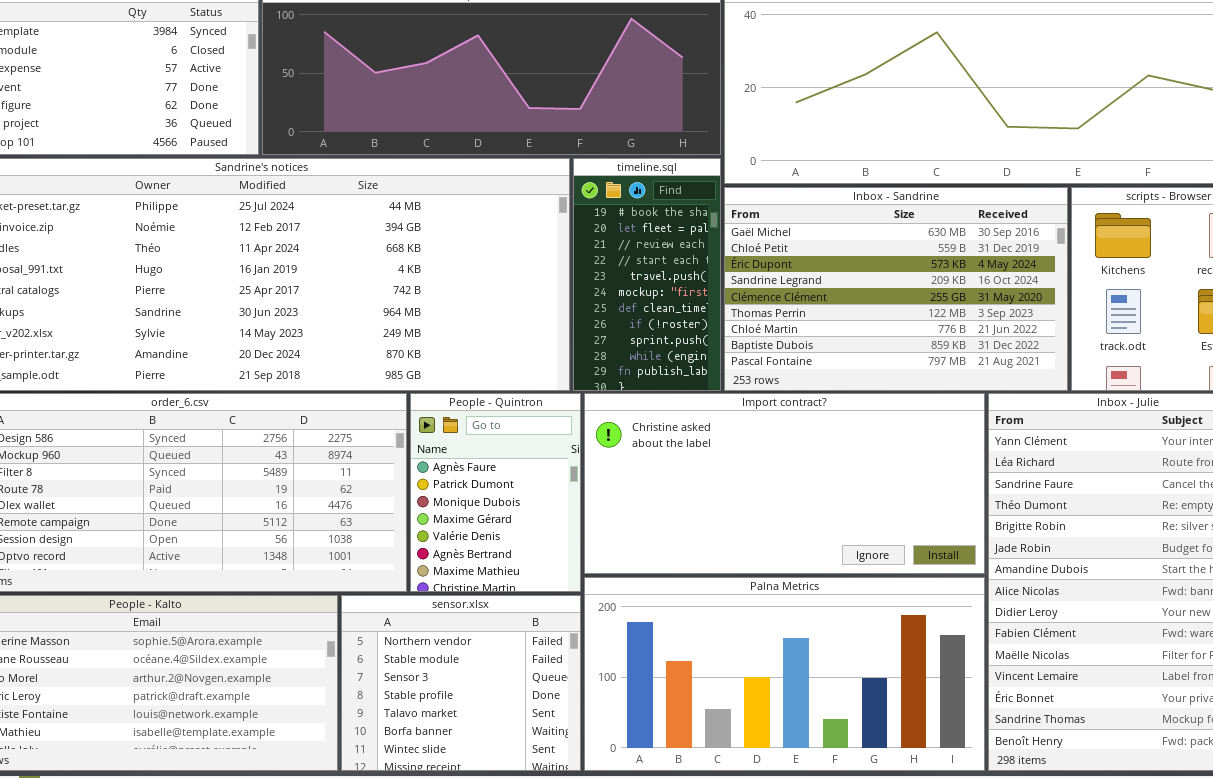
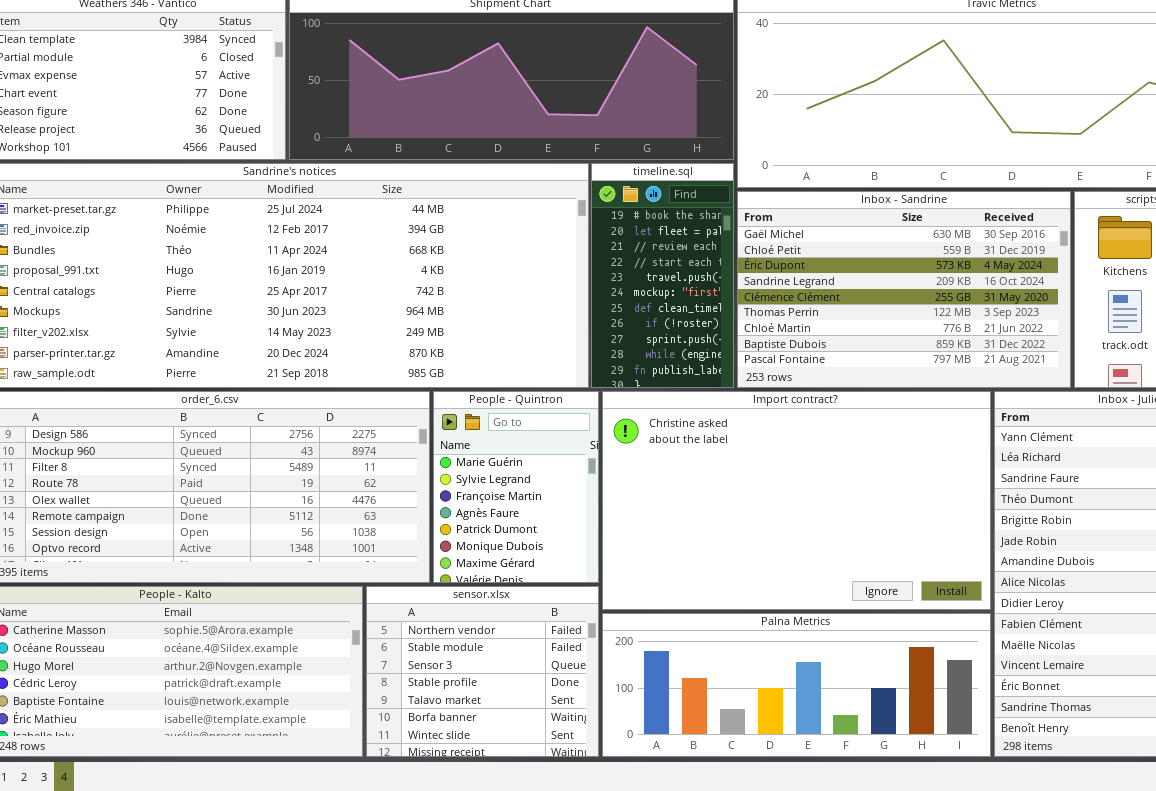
People - Quintron: [410,393,581,592] -> [433,391,599,583], scrolled up 3 rows
Import contract?: [584,393,985,574] -> [602,391,991,610], resized
Palna Metrics: [584,577,985,771] -> [602,613,991,757], resized

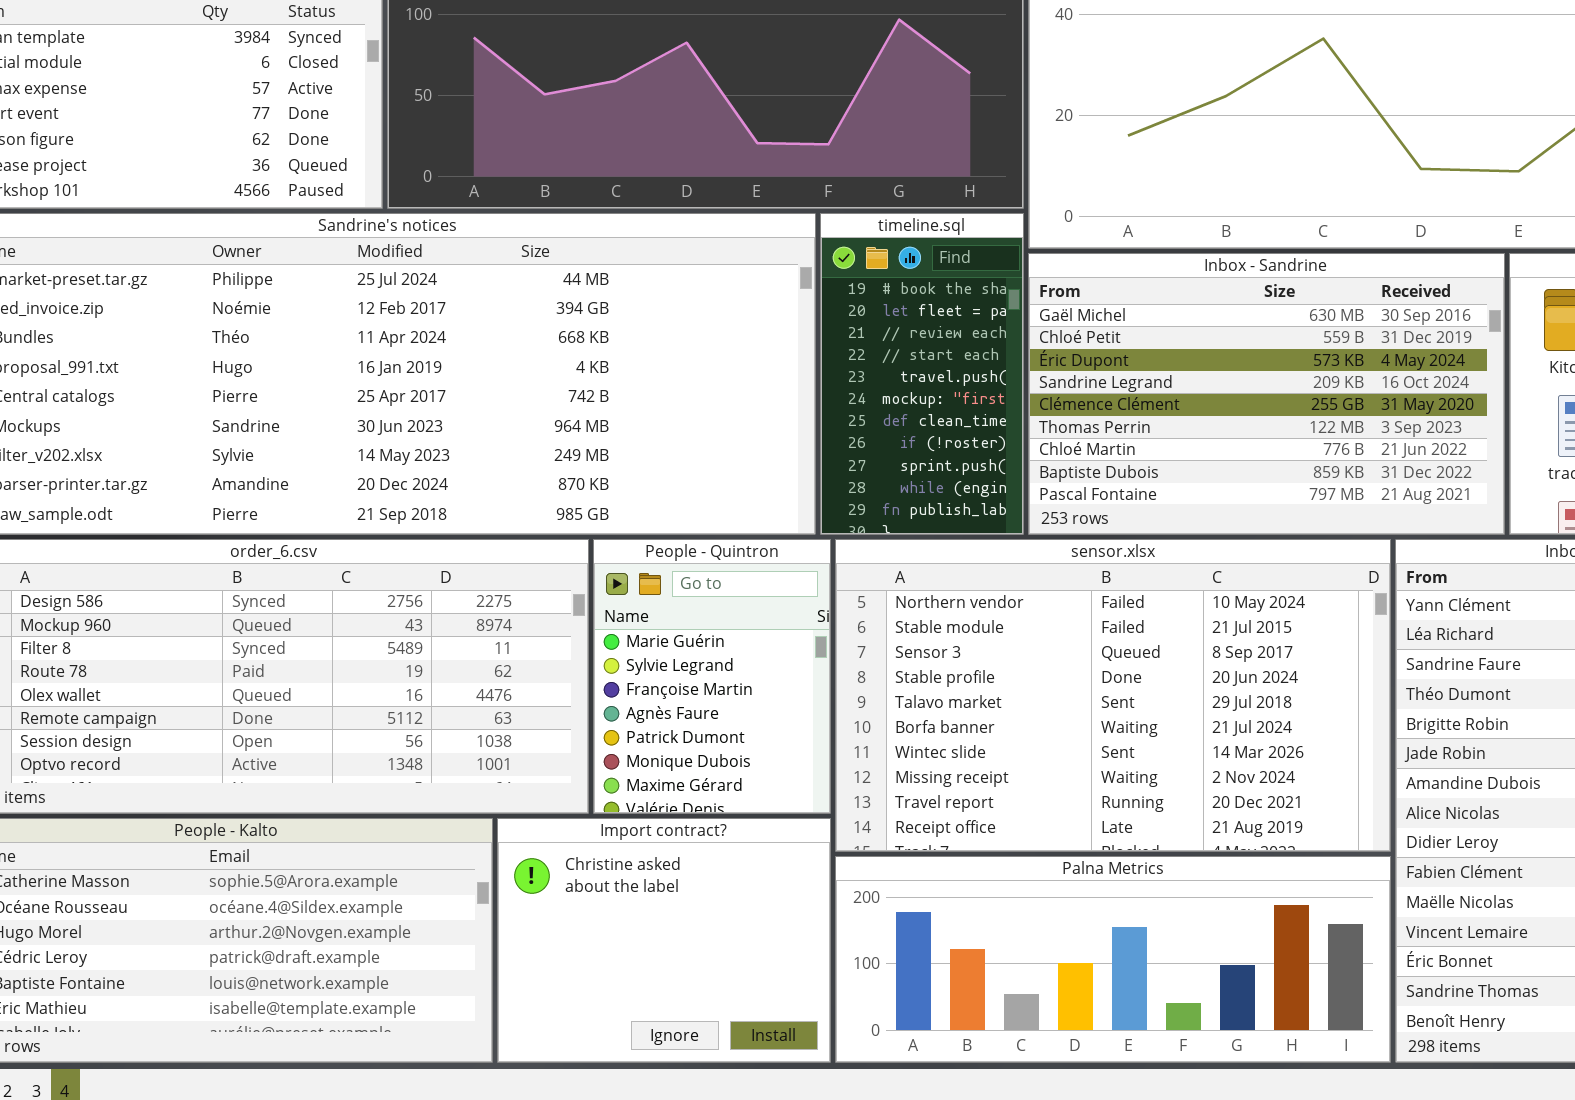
Import contract?: [602,391,991,610] -> [497,818,831,1063], moved, resized
sensor.xlsx: [366,586,599,757] -> [835,539,1391,852], moved, resized

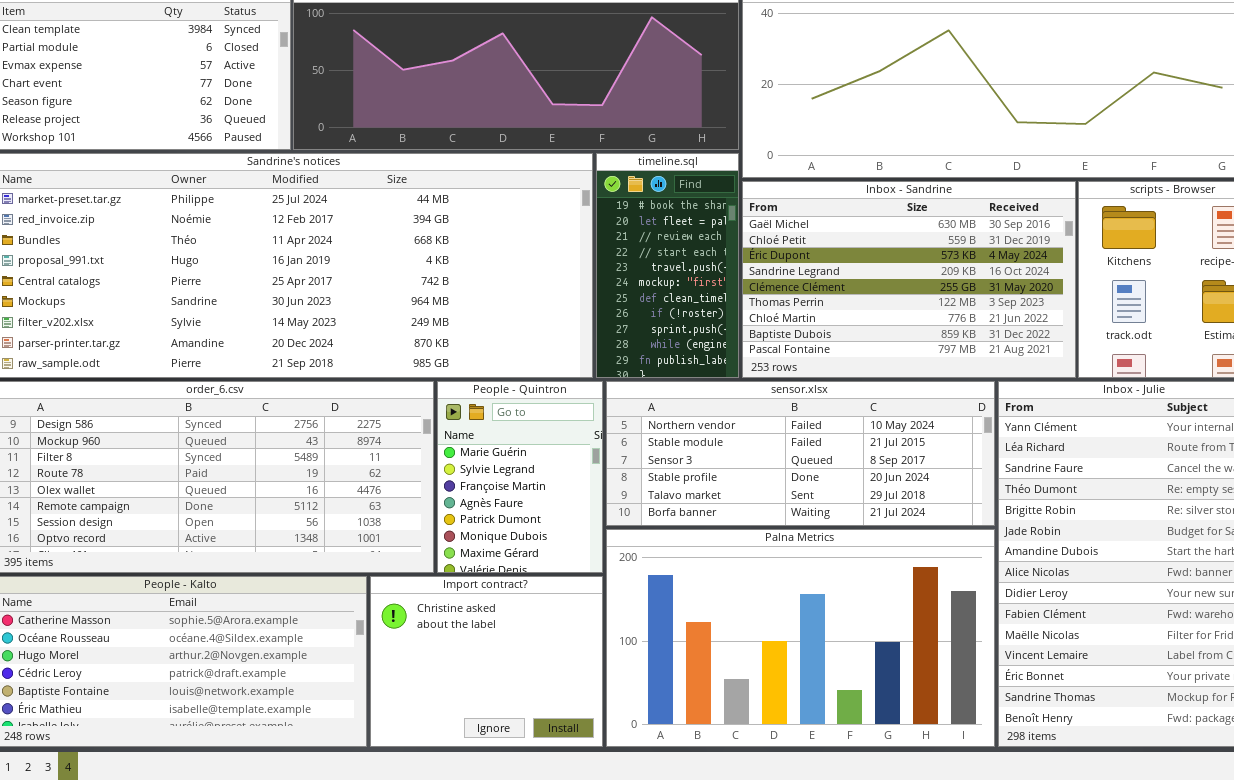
sensor.xlsx: [835,539,1391,852] -> [606,381,995,526], resized
Palna Metrics: [835,856,1391,1063] -> [606,529,995,747], resized

